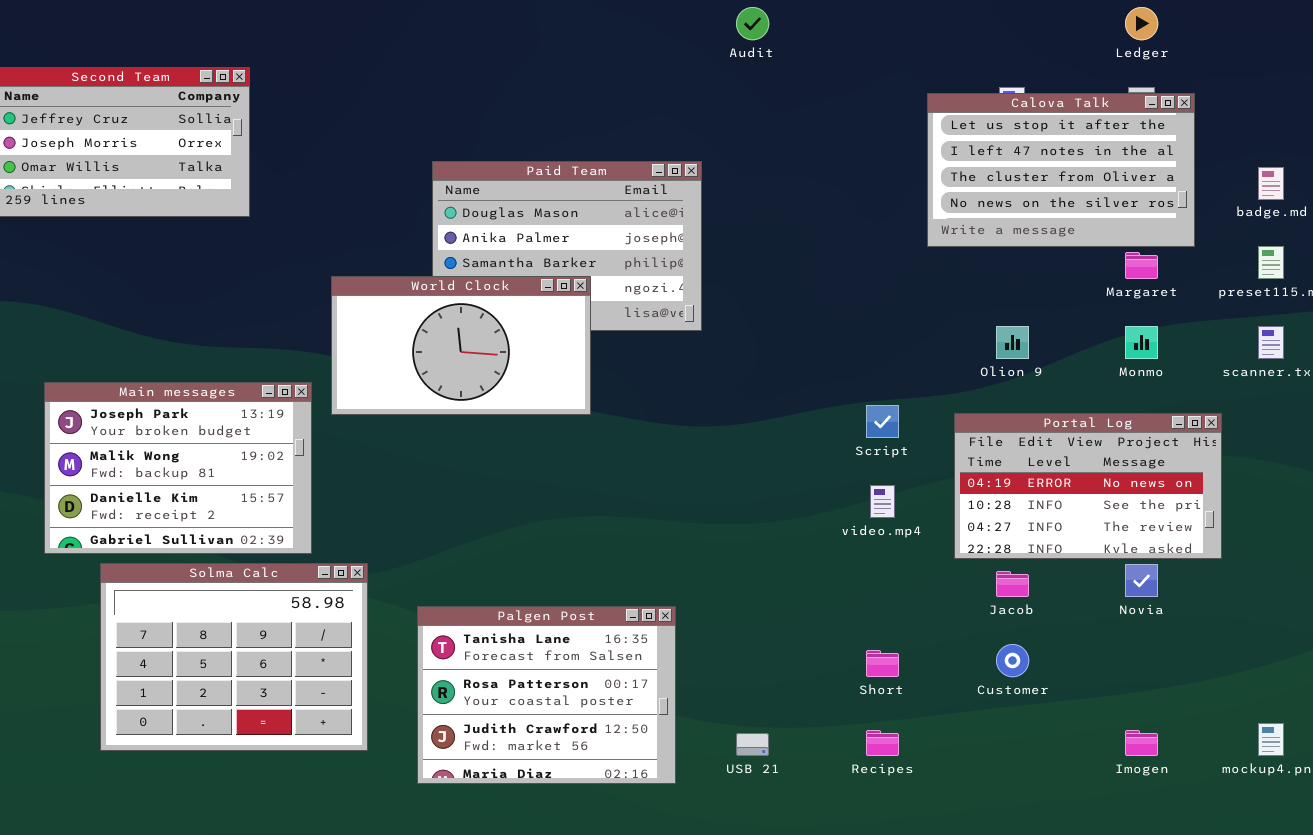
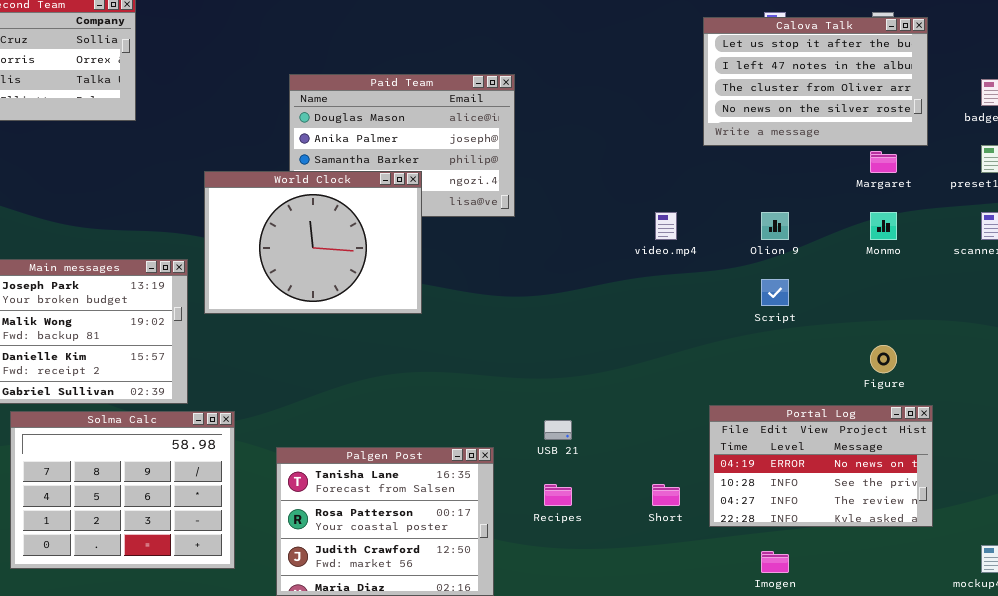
World Clock: [331,276,591,415] -> [204,171,422,314], resized
Script: [866,405,899,438] -> [761,279,789,306], moved
Portal Log: [954,413,1222,559] -> [709,405,933,527], moved
video.mp4: [870,485,895,518] -> [655,212,677,240], moved
Recipes: [866,730,899,756] -> [544,484,572,506], moved
Imogen: [1125,730,1158,756] -> [761,551,789,573], moved
USB 21: [736,733,769,756] -> [544,420,572,440], moved

